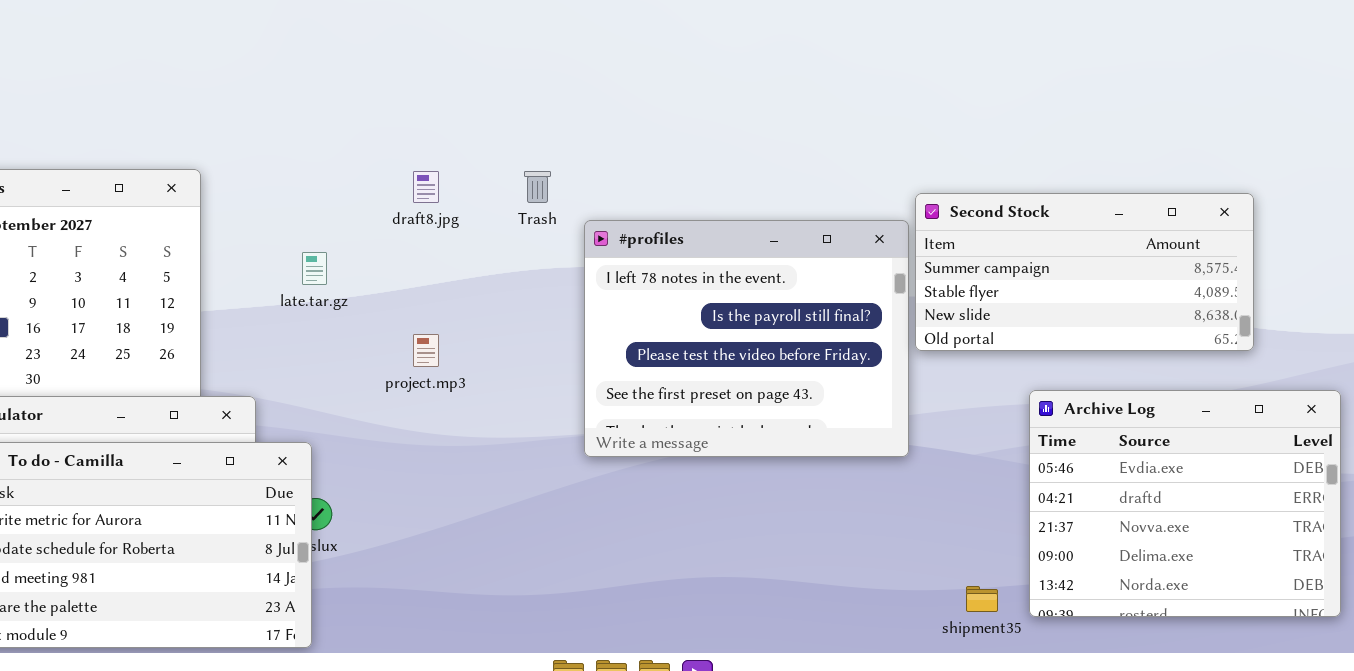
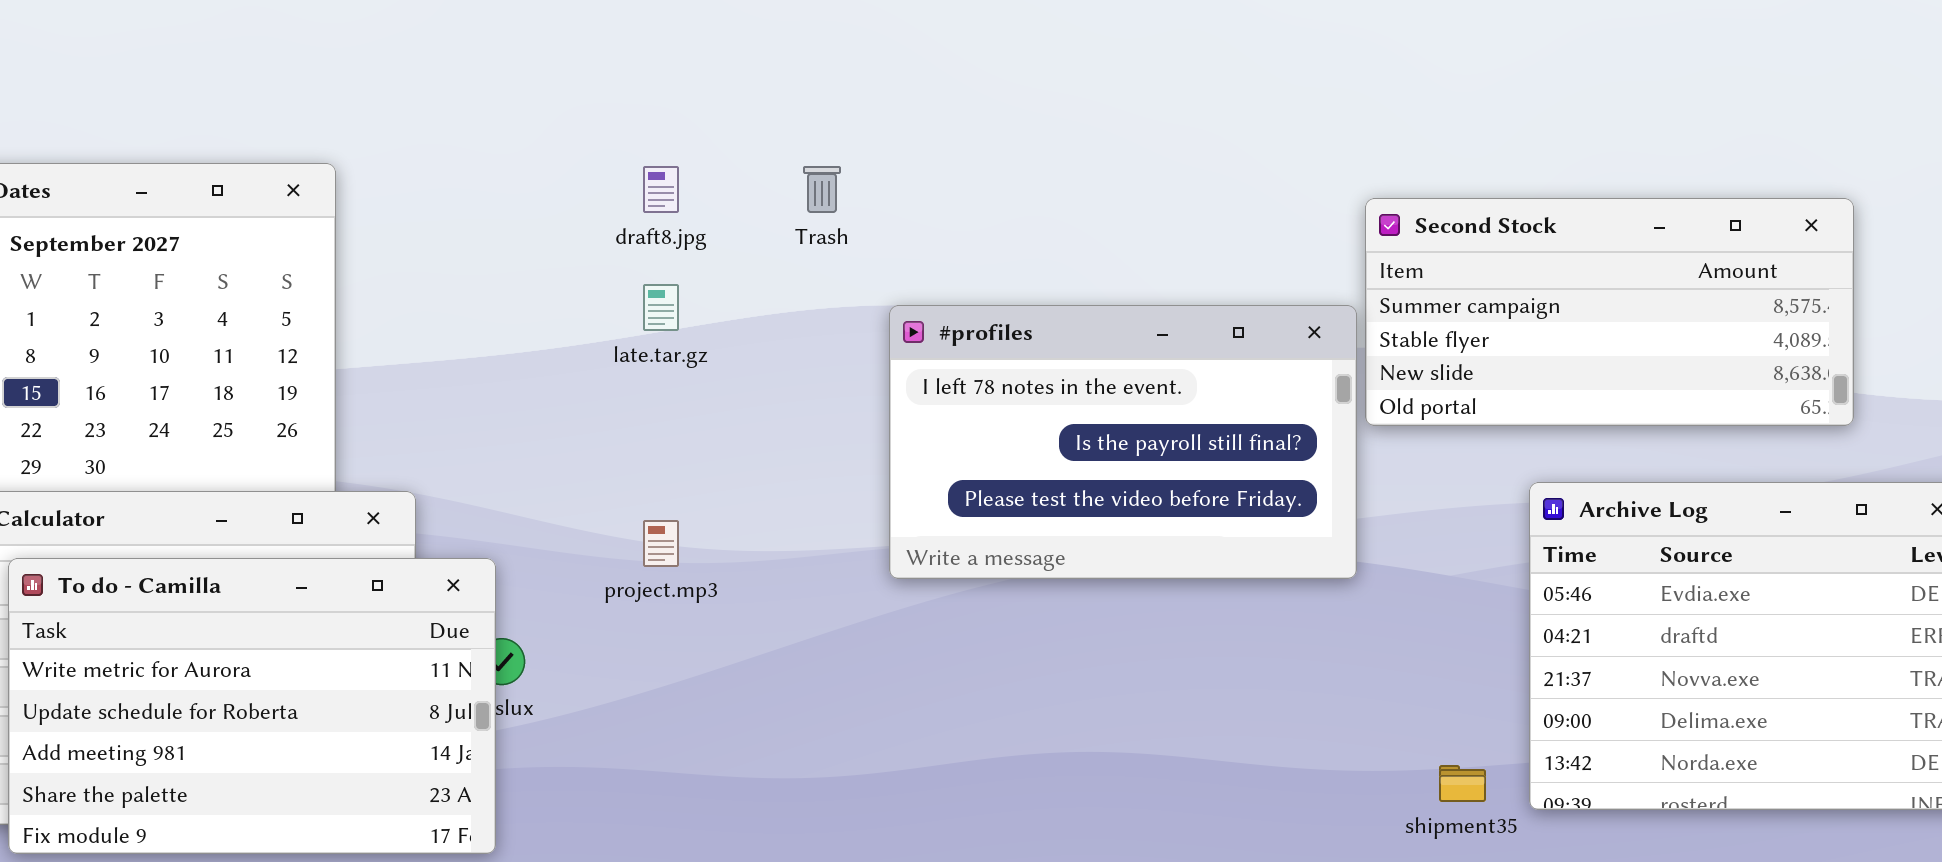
#profiles: [584,220,909,457] -> [889,305,1357,579], resized
late.tar.gz: [302,252,327,285] -> [643,284,679,331], moved
project.mp3: [413,334,439,367] -> [643,520,679,567], moved

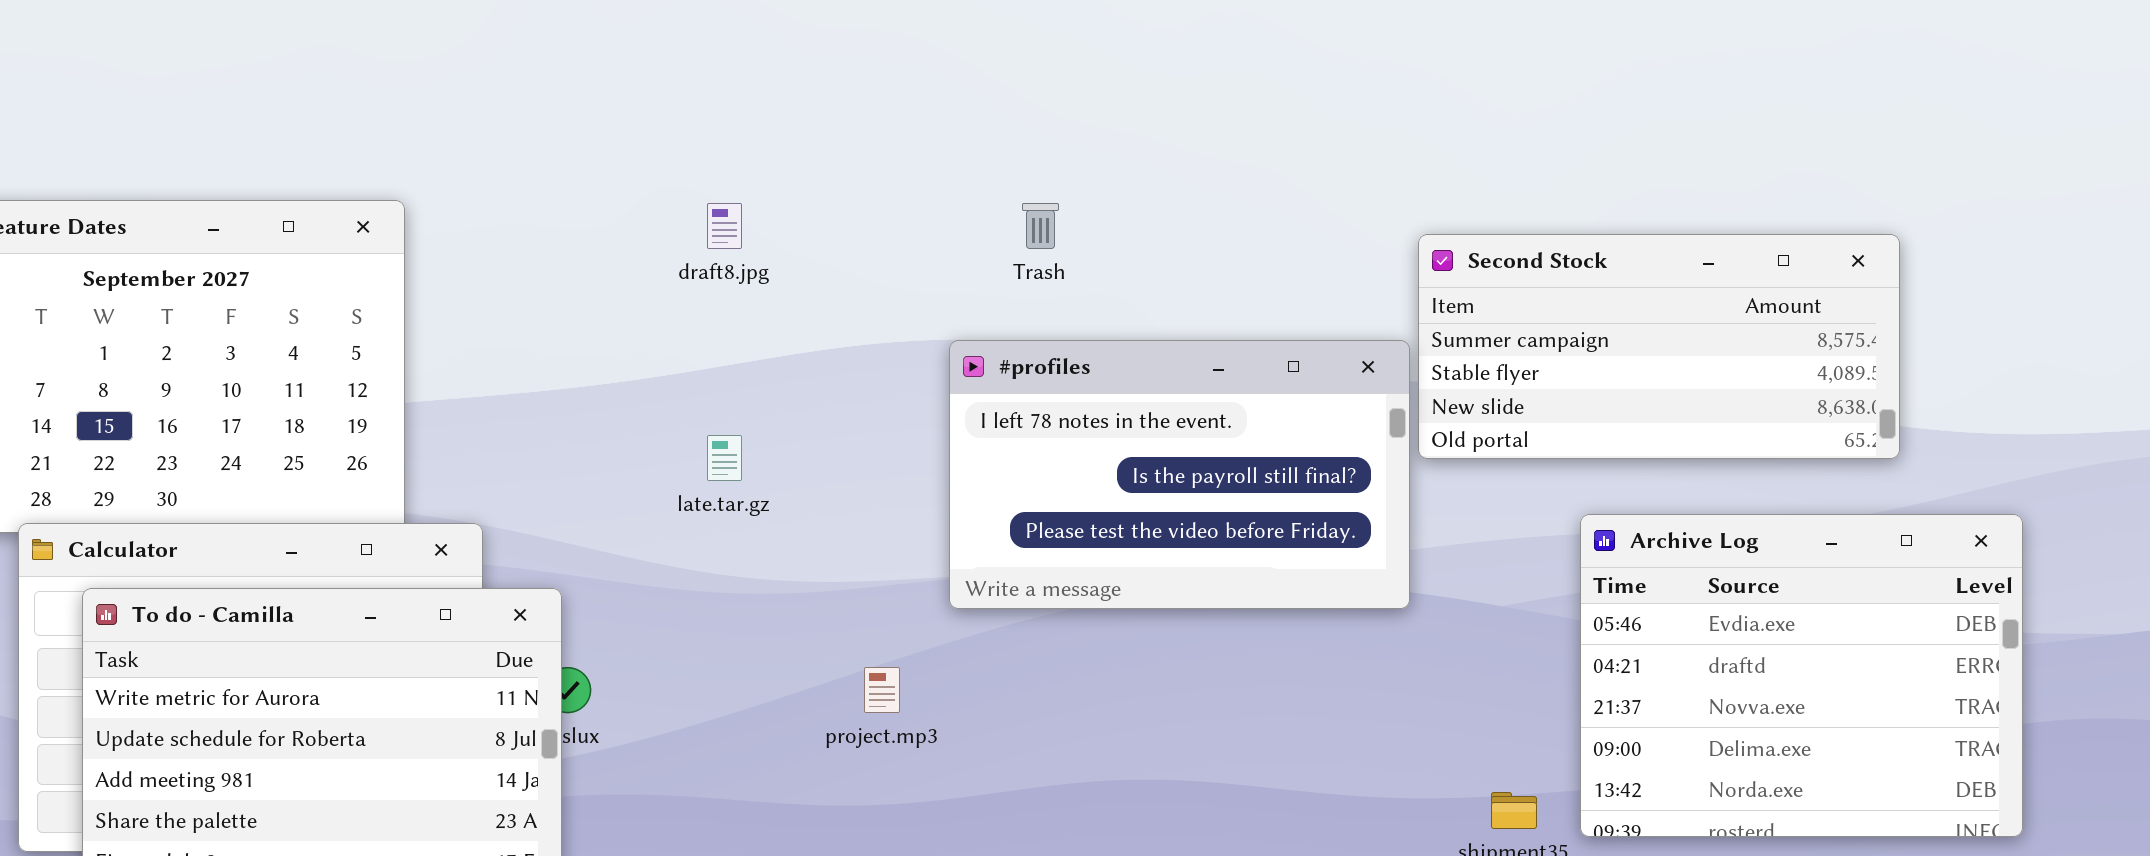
Trash: [803,166,841,213] -> [1022,203,1059,249], moved
late.tar.gz: [643,284,679,331] -> [707,435,742,481], moved
project.mp3: [643,520,679,567] -> [864,667,900,713], moved

